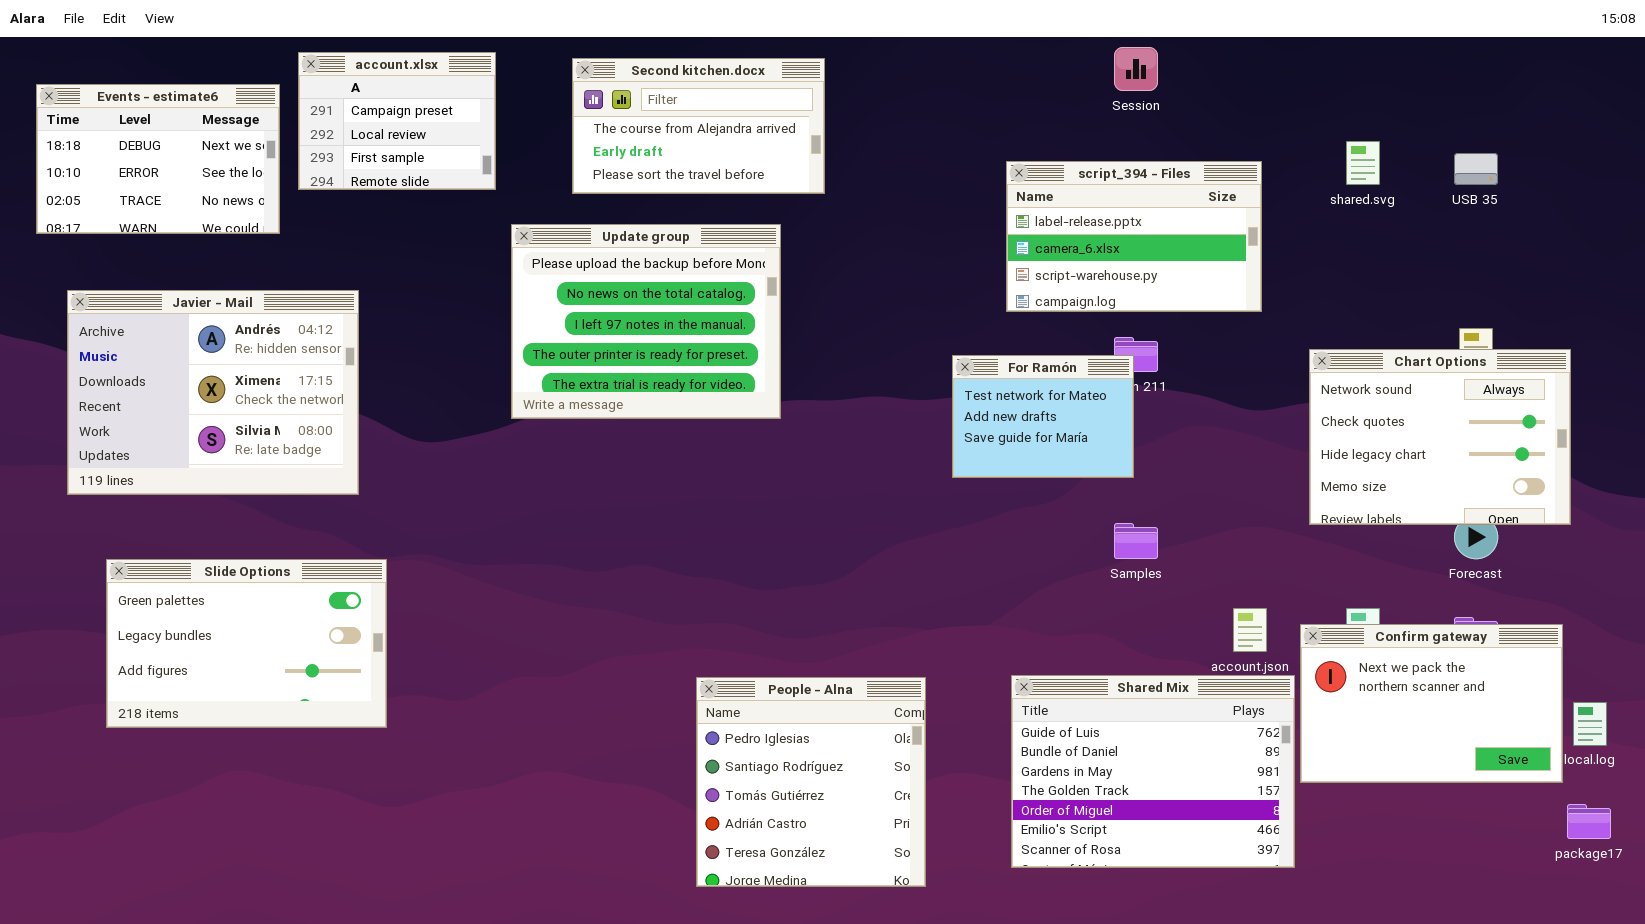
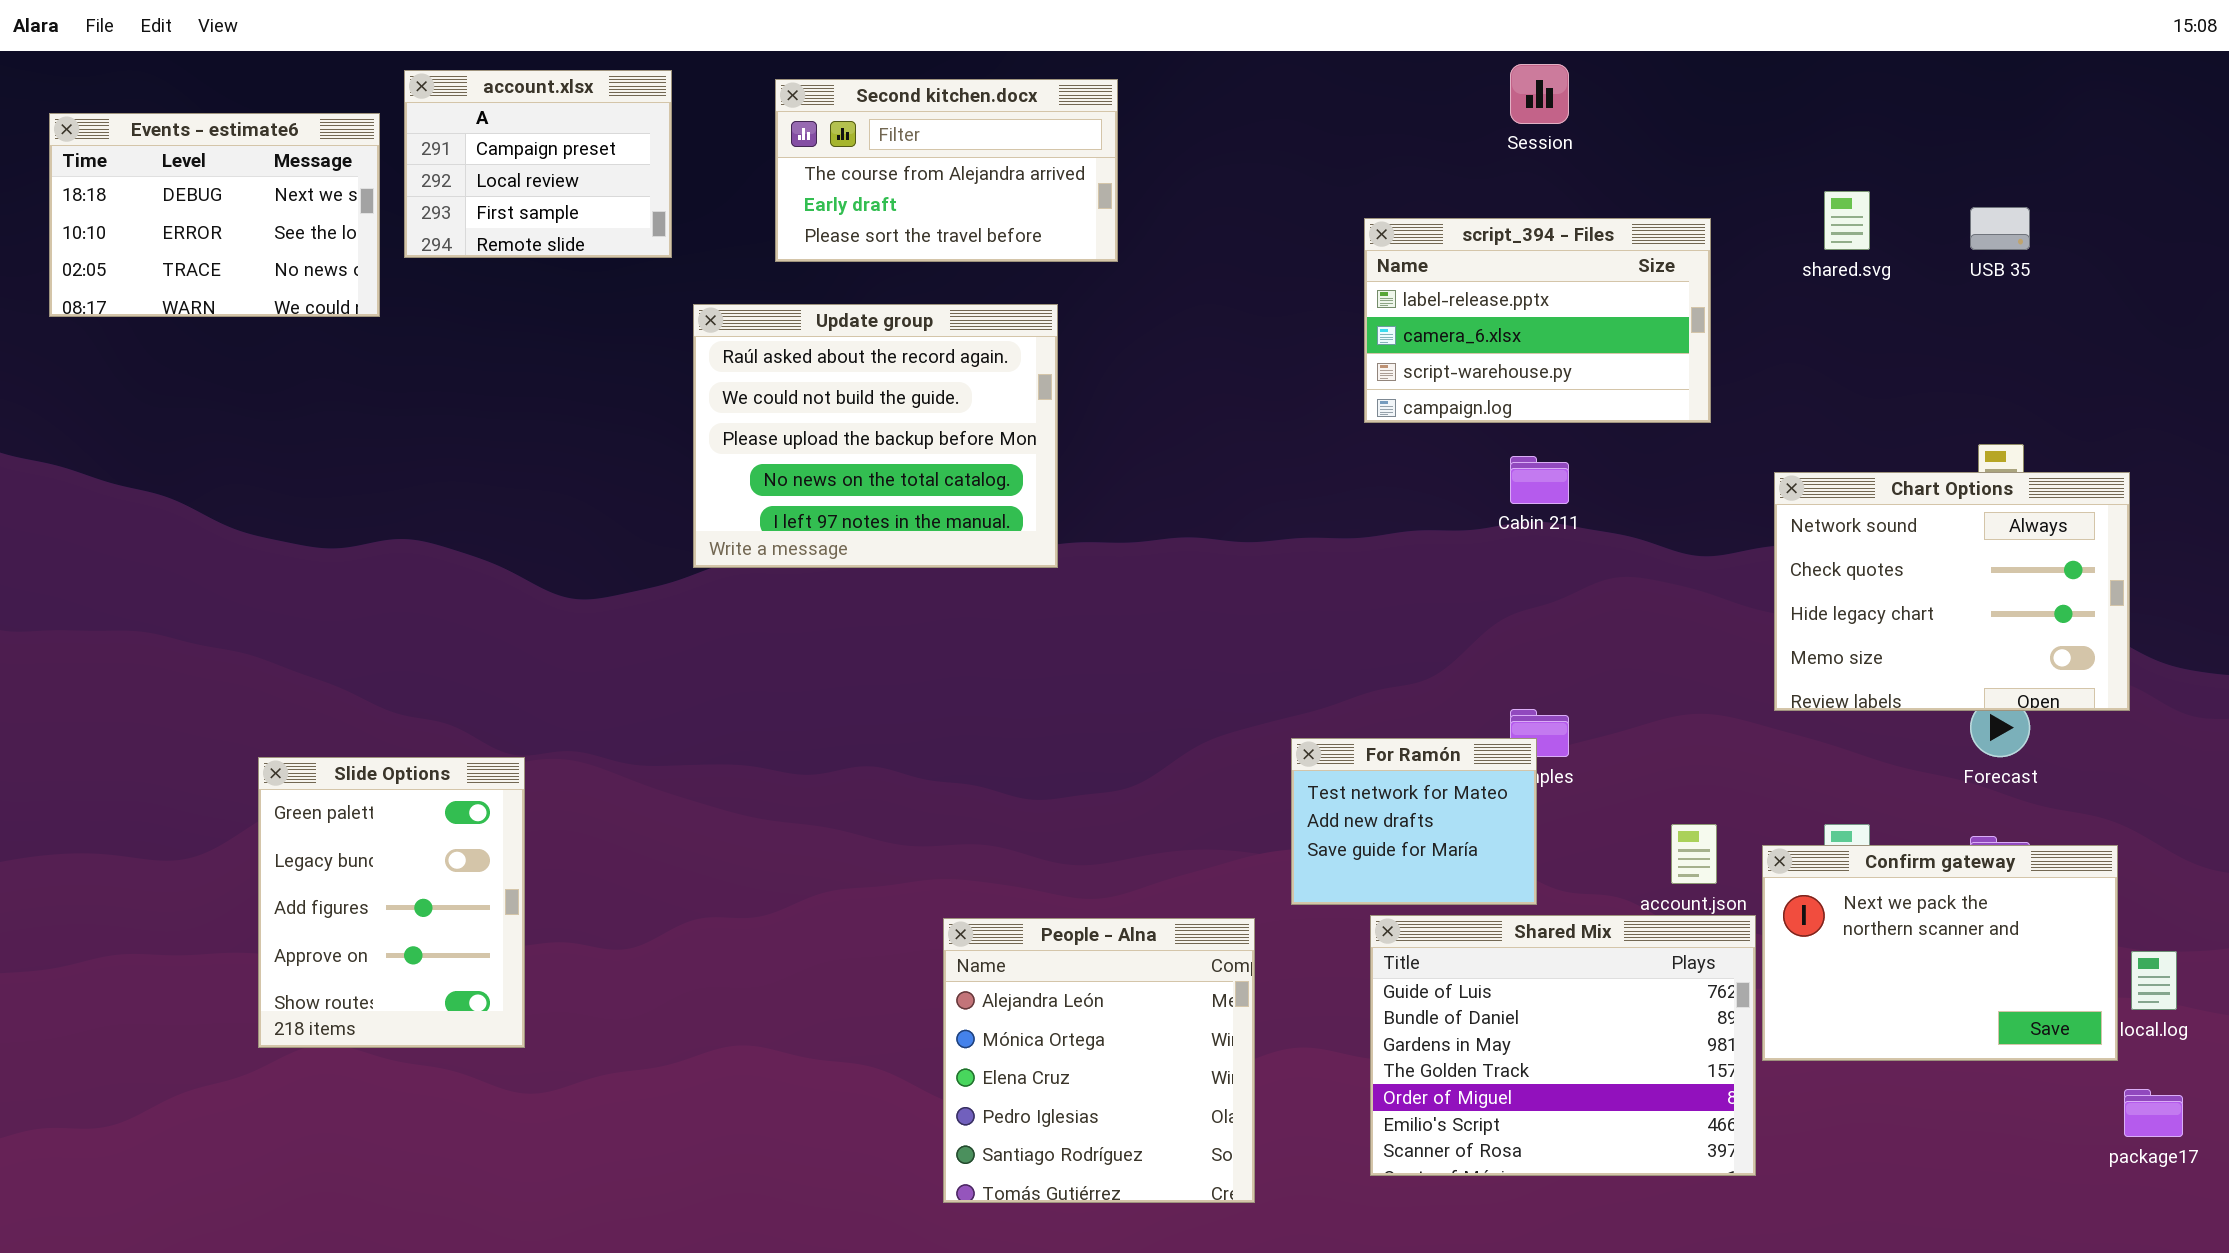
Update group: [511,224,781,419] -> [693,304,1058,568], scrolled up 2 rows
Javier - Mail: [67,290,359,495] -> none, closed
For Ramón: [952,355,1134,478] -> [1291,738,1537,905], moved
Slide Options: [106,559,387,728] -> [258,757,525,1048], resized
People - Alna: [696,677,926,887] -> [943,918,1255,1203], scrolled up 3 rows

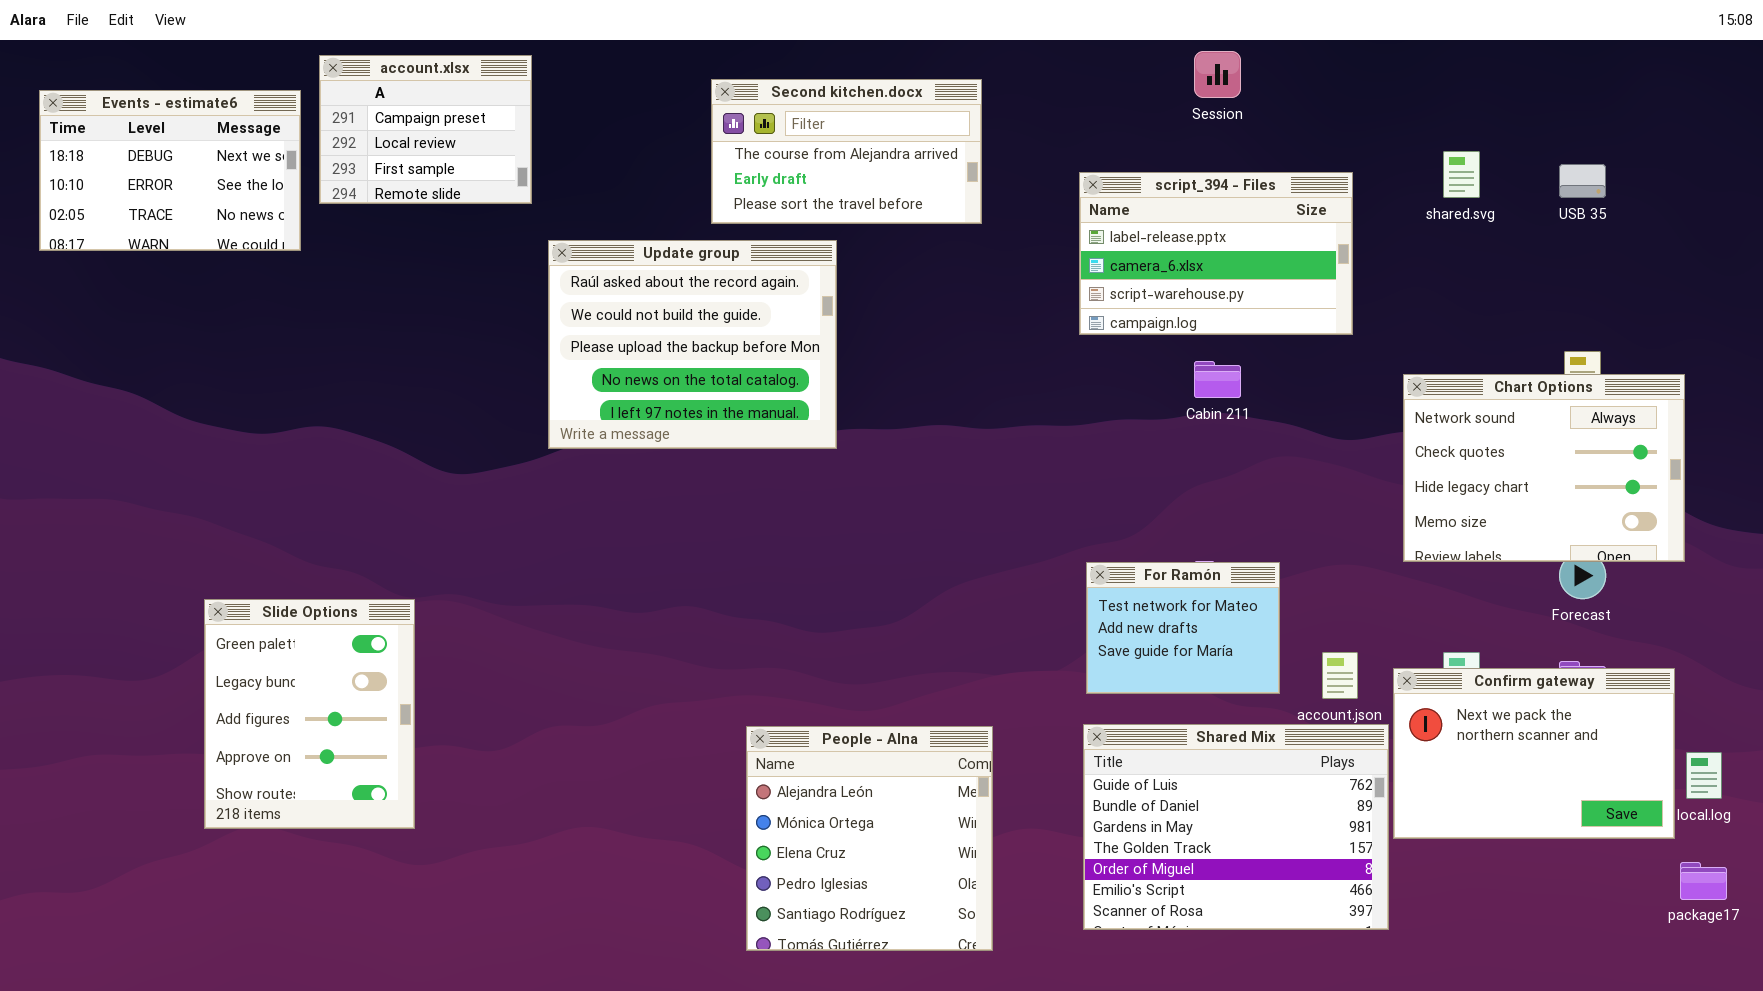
Second kitchen.docx: [775,79,1118,262] -> [711,79,982,224], moved
For Ramón: [1291,738,1537,905] -> [1086,562,1280,694], moved

